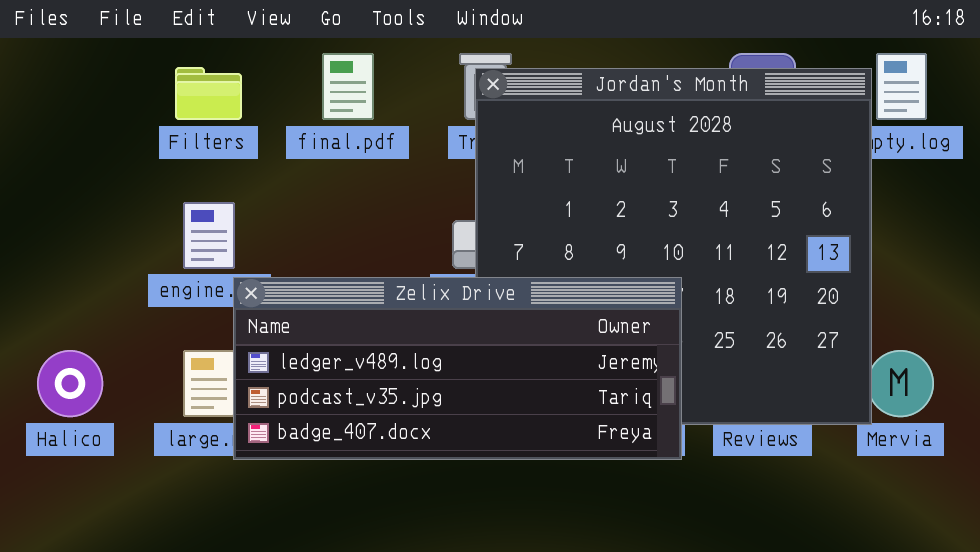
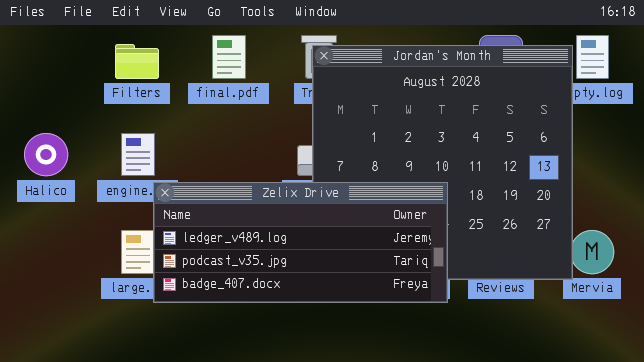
Halico: [37,350,103,417] -> [24,133,68,176], moved

